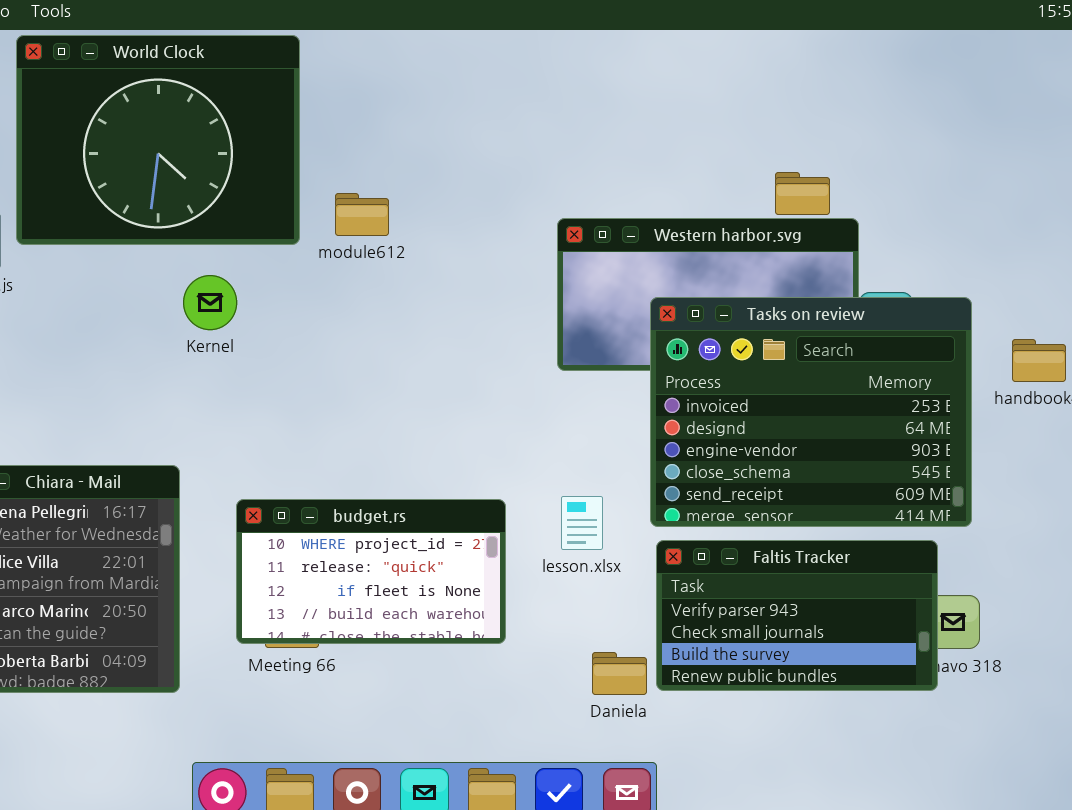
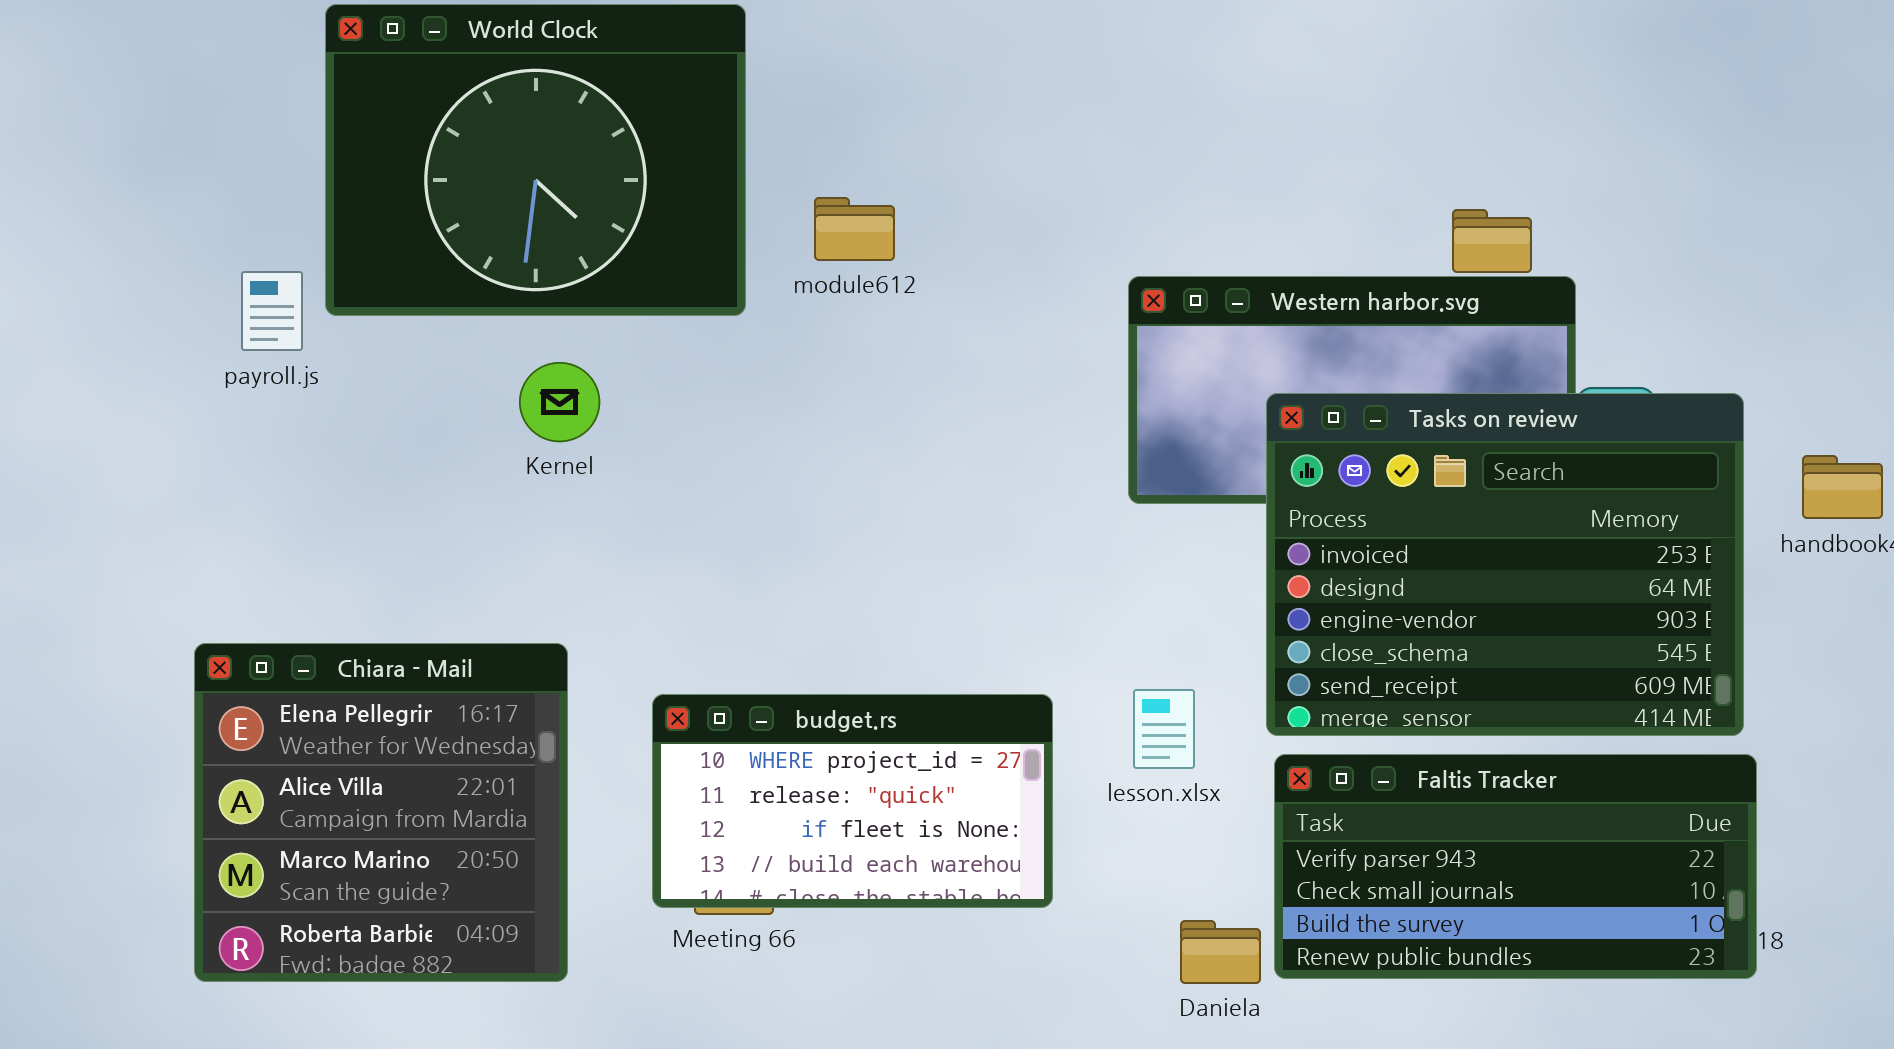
module612: [335,193,389,236] -> [814,197,895,261], moved
Kernel: [183,275,237,330] -> [519,362,600,442], moved
Faltis Tracker: [656,540,938,691] -> [1274,754,1757,979], resized

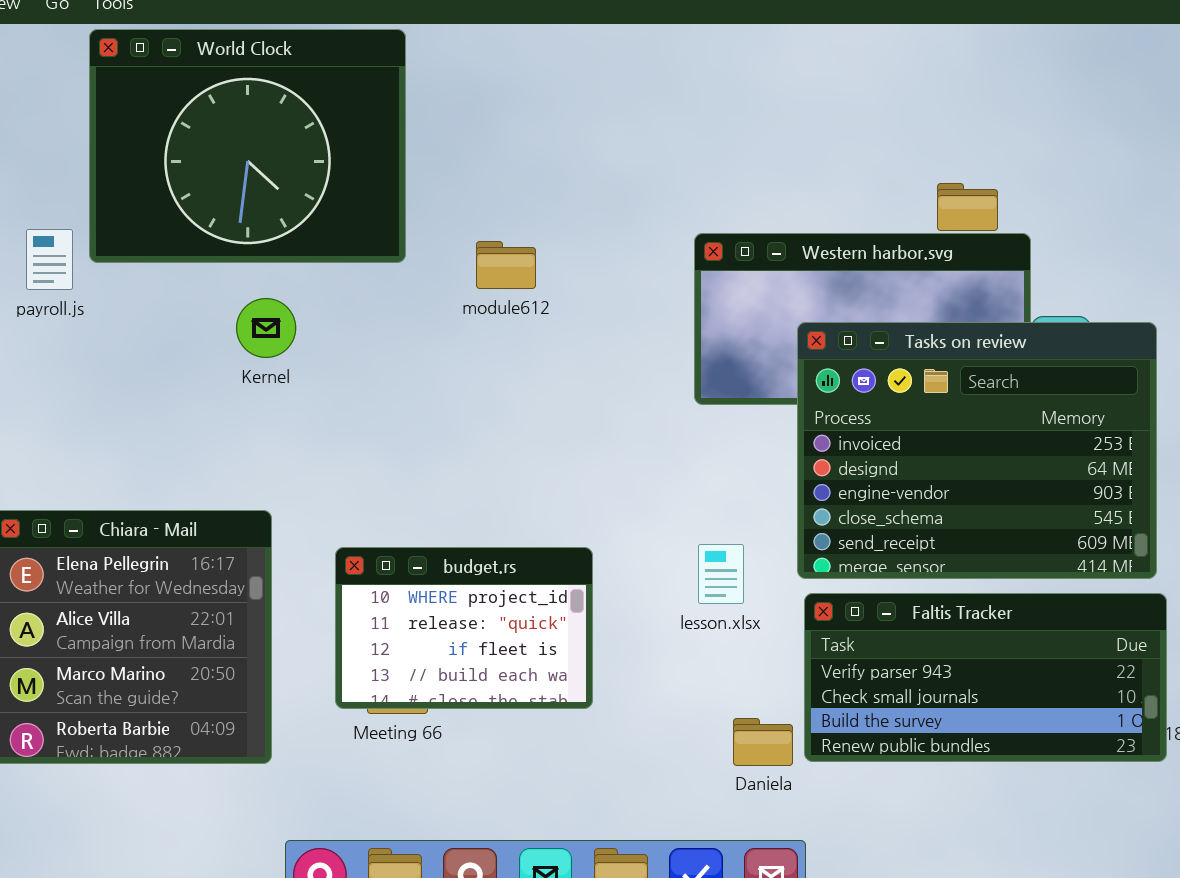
module612: [814,197,895,261] -> [476,241,536,289], moved
budget.rs: [652,694,1053,908] -> [335,547,593,709], resized

